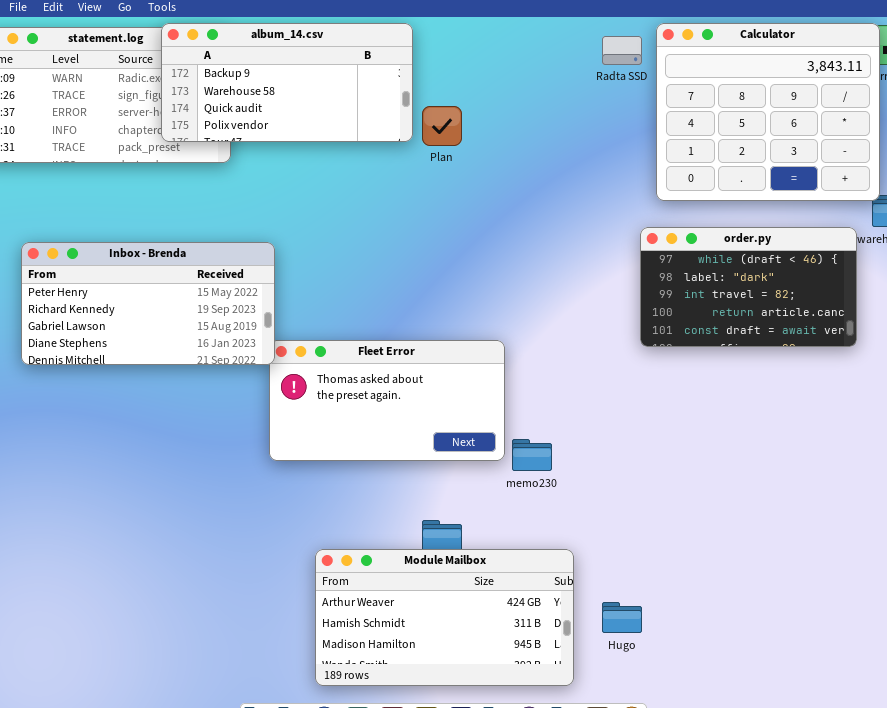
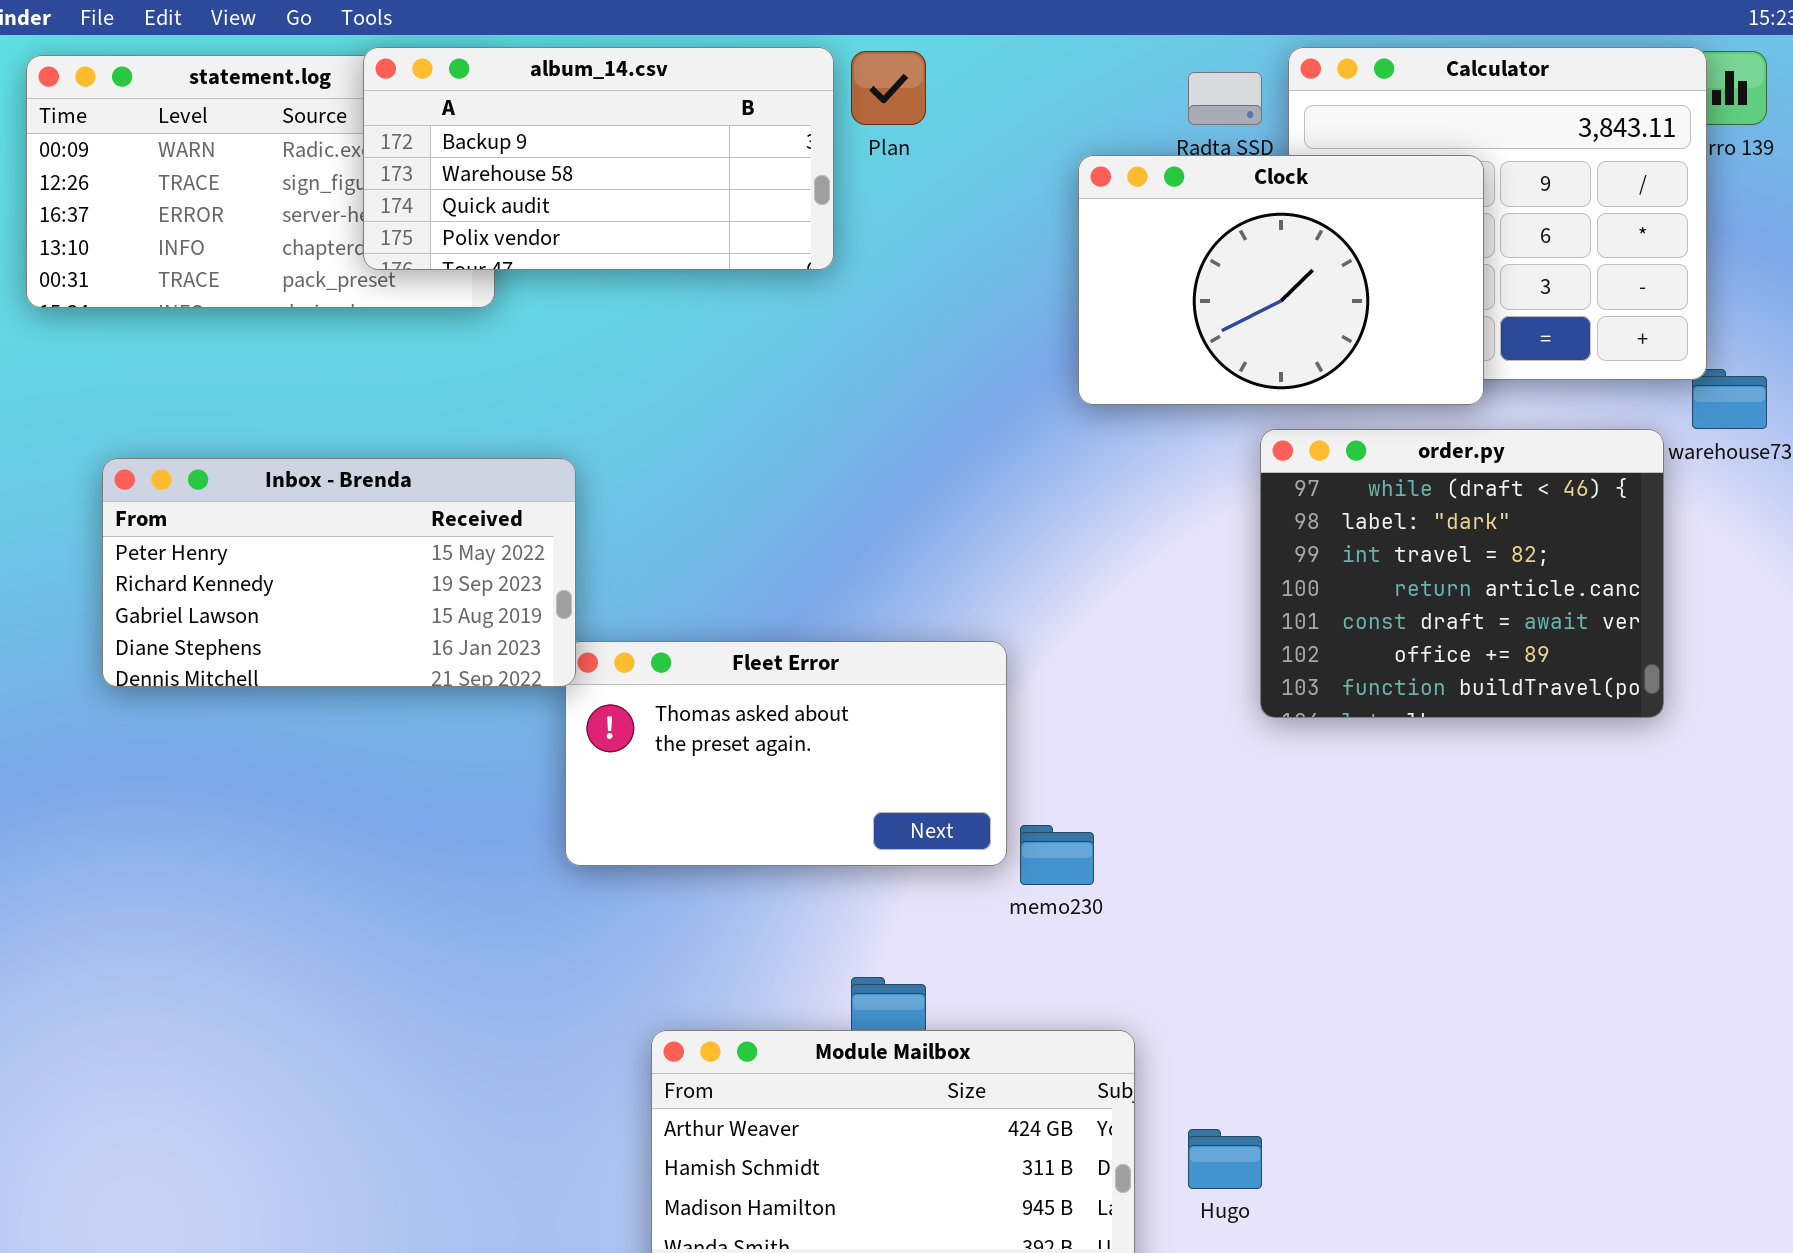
Clock: none -> [1078,155,1484,405], opened
Plan: [422,106,462,146] -> [851,51,926,125], moved
order.py: [640,227,857,347] -> [1260,429,1664,718], resized

